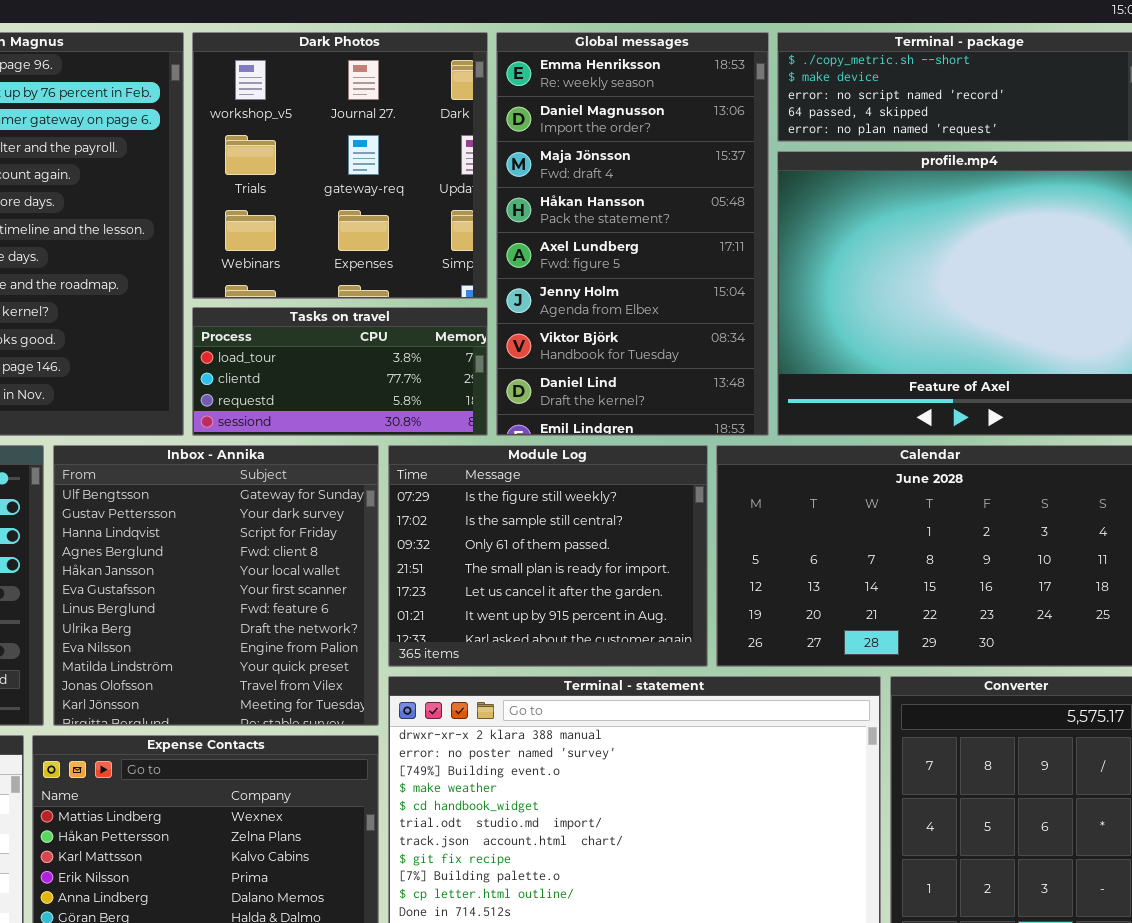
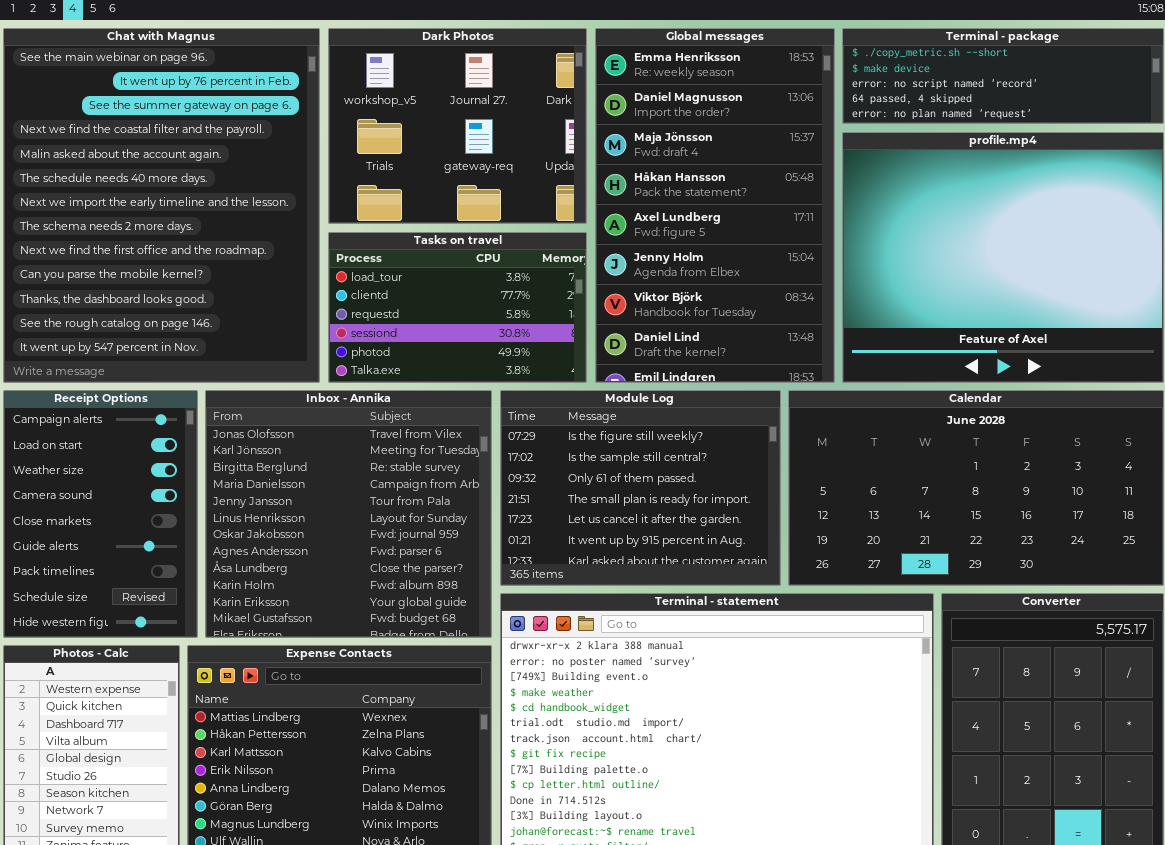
Dark Photos: [192,32,488,299] -> [328,28,587,224], resized
Tasks on travel: [192,307,488,436] -> [328,232,587,383], resized
Inbox - Annika: [53,445,379,726] -> [205,390,492,638], scrolled down 10 rows

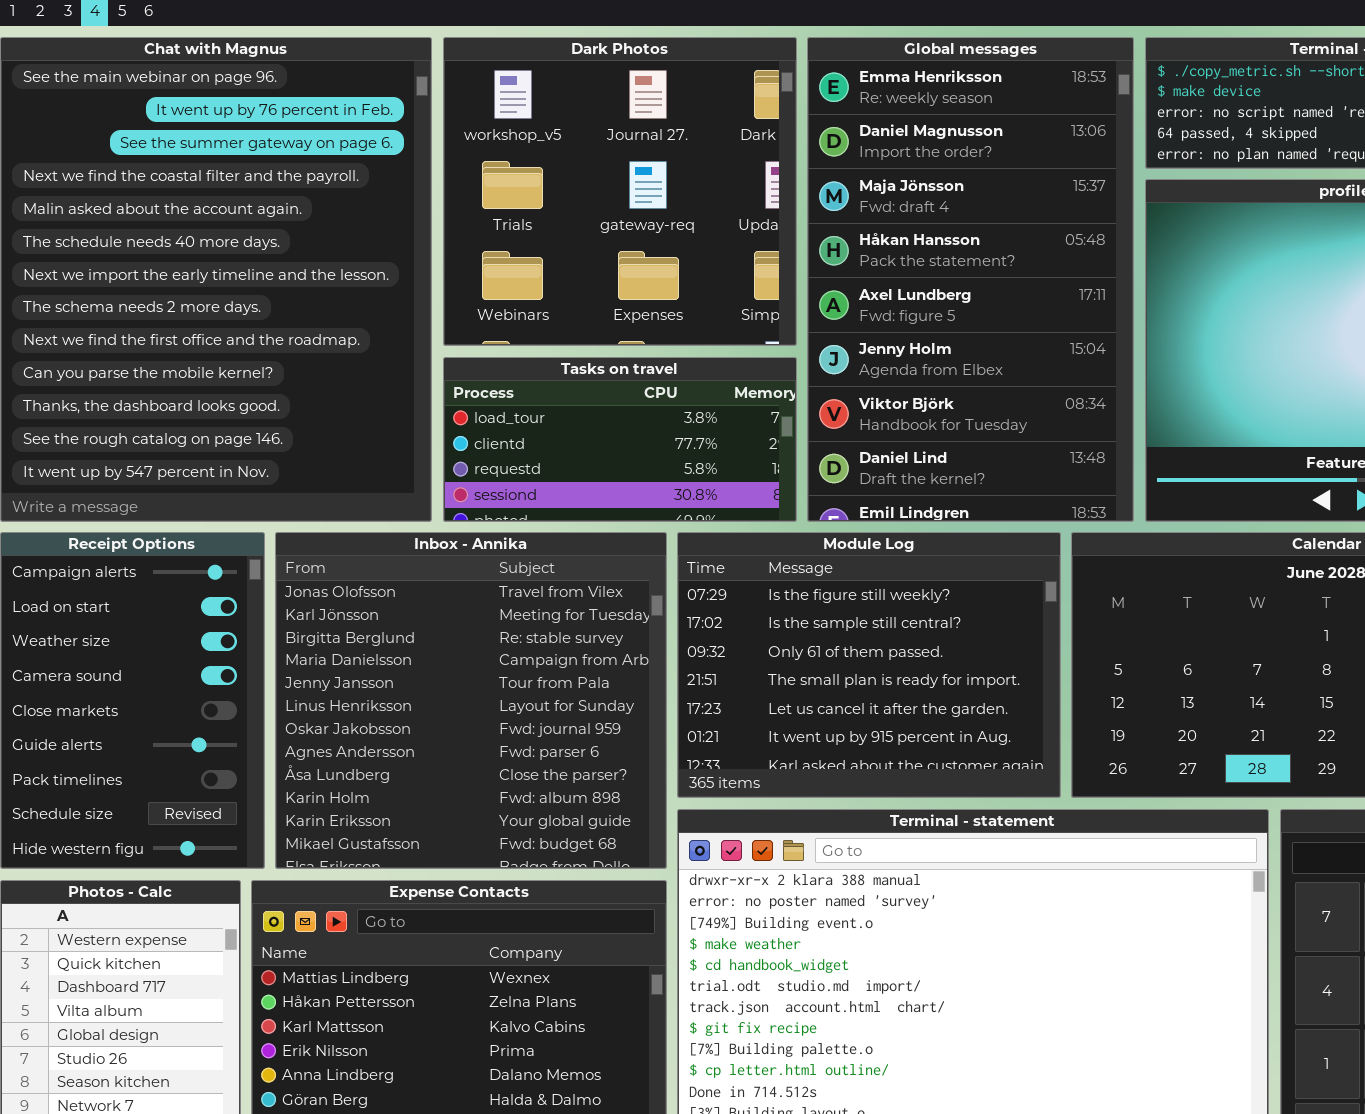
Dark Photos: [328,28,587,224] -> [443,37,797,346], resized
Tasks on travel: [328,232,587,383] -> [443,357,797,522], resized

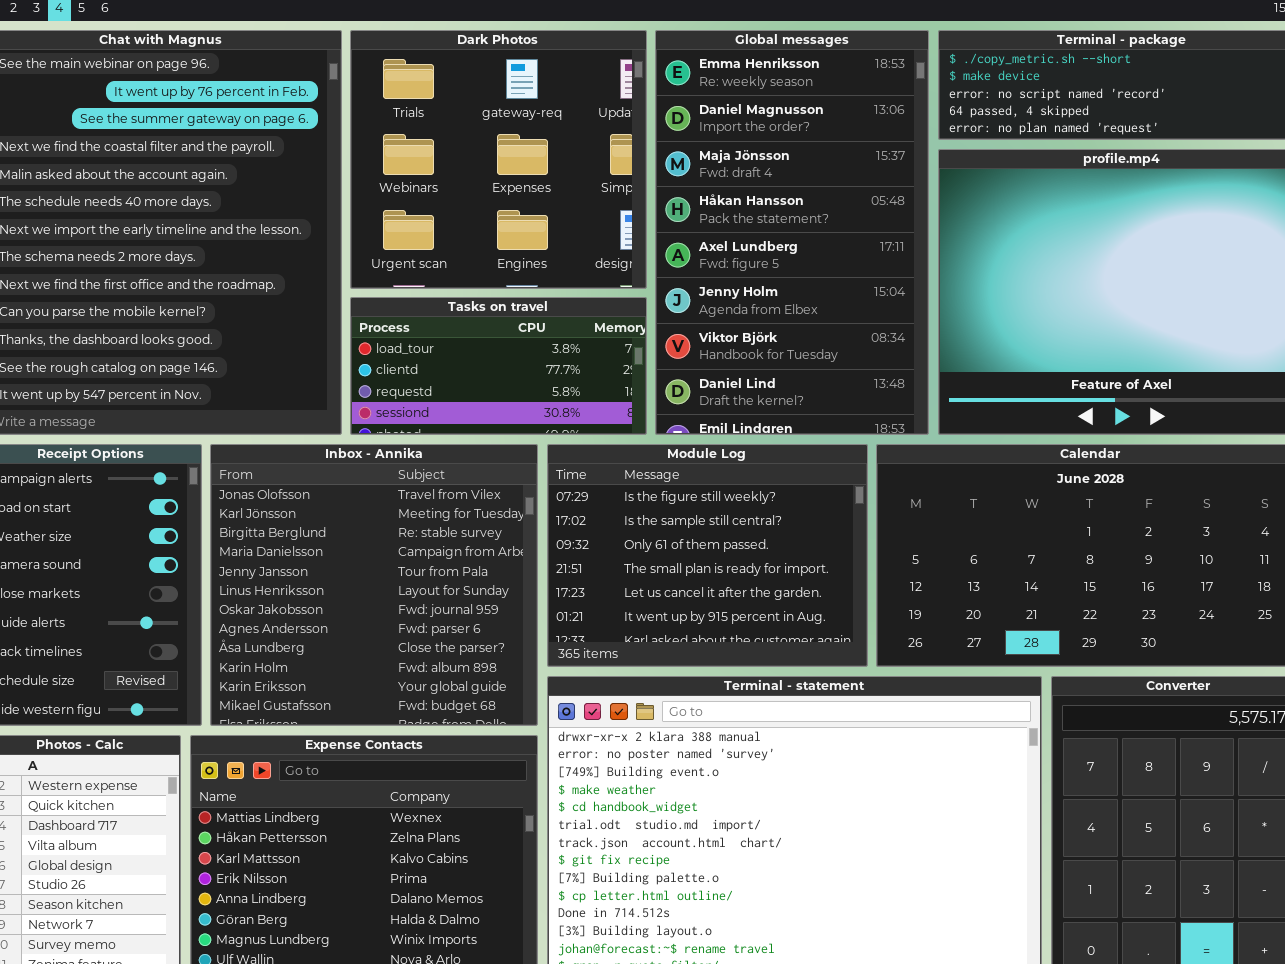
Dark Photos: [443,37,797,346] -> [350,30,647,289], scrolled down 1 row

